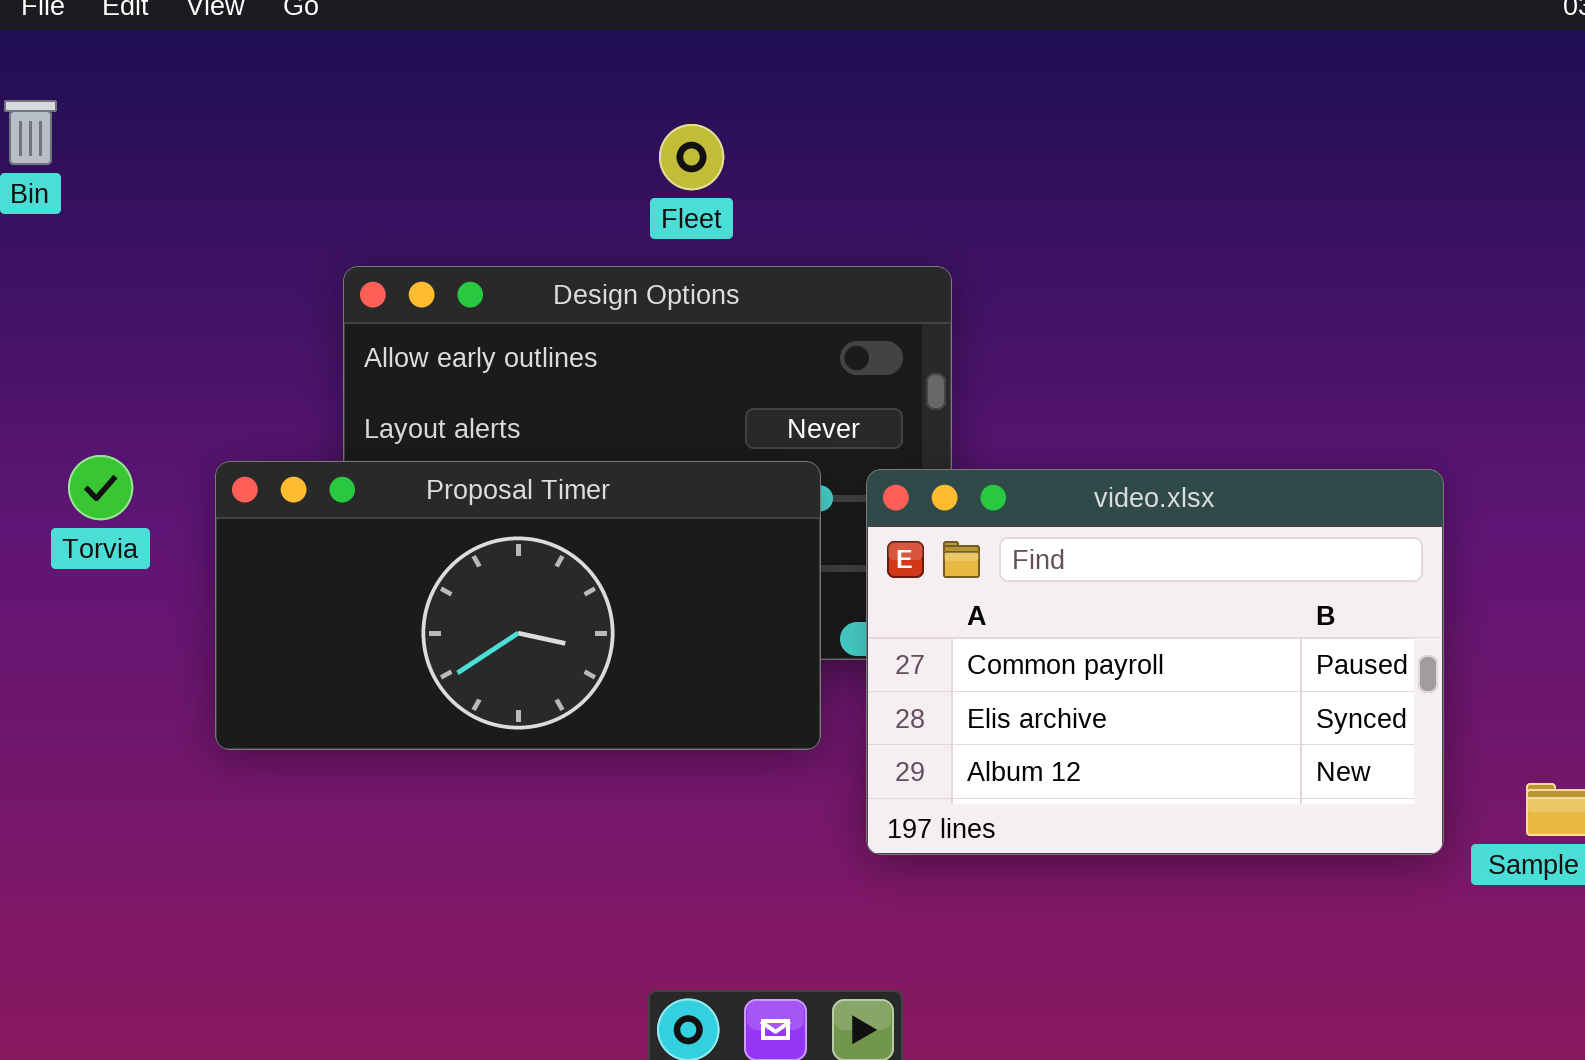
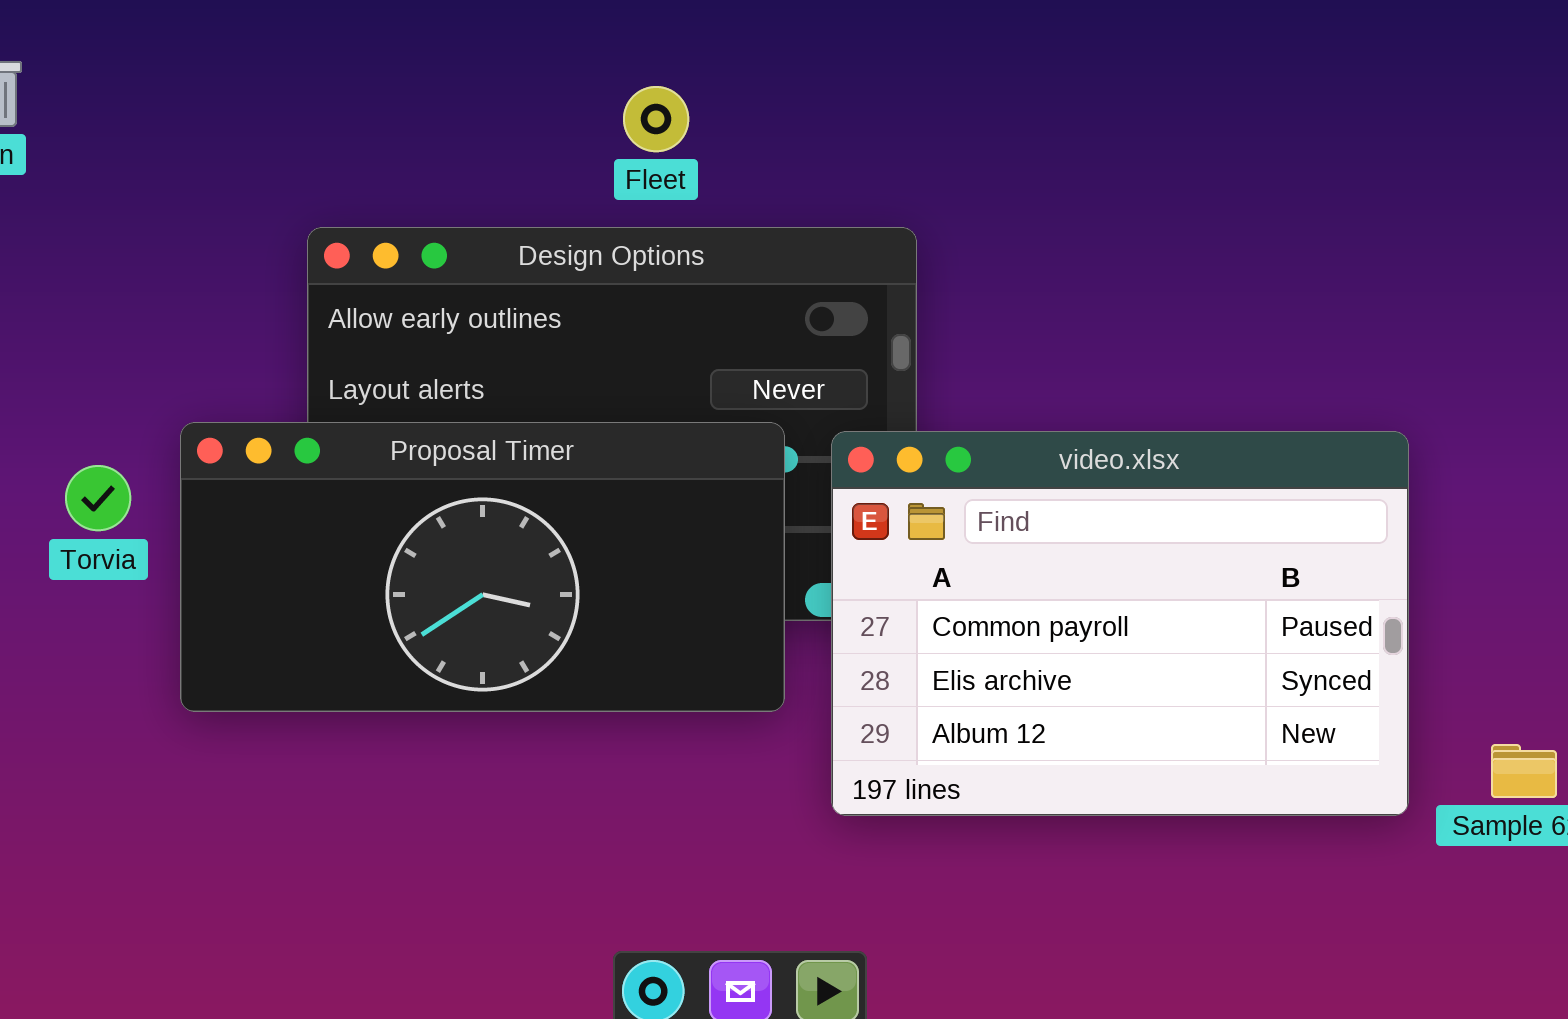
Torvia: [68,455,133,520] -> [65,465,131,531], moved

